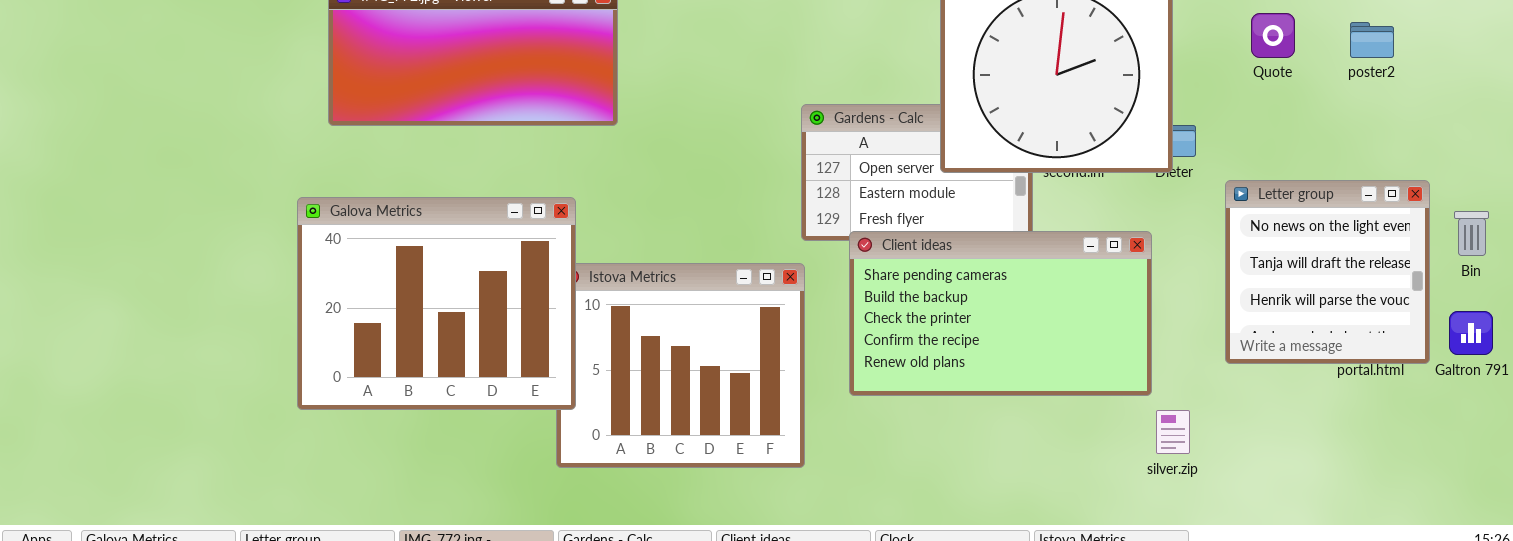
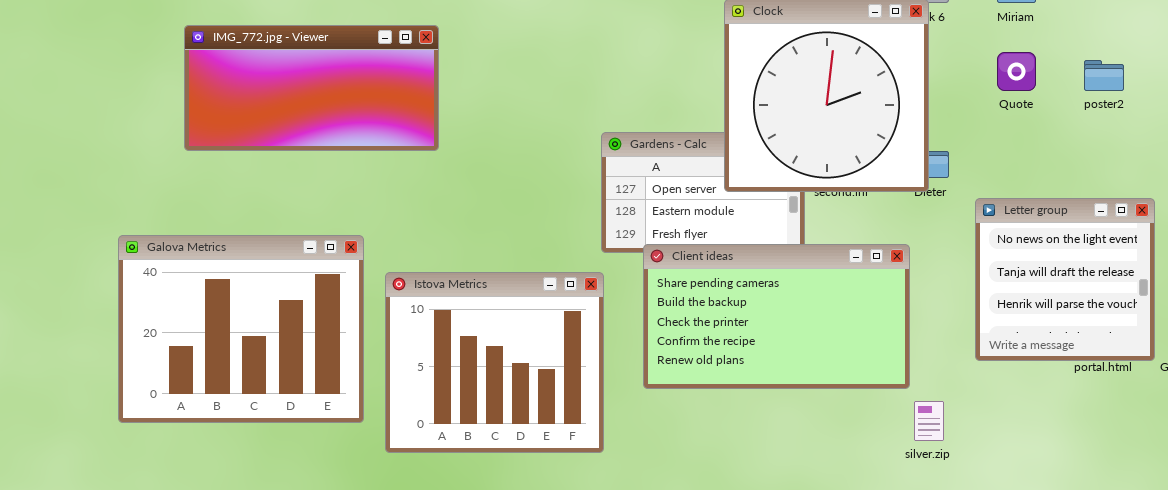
Galova Metrics: [297,197,576,410] -> [118,235,364,423], moved

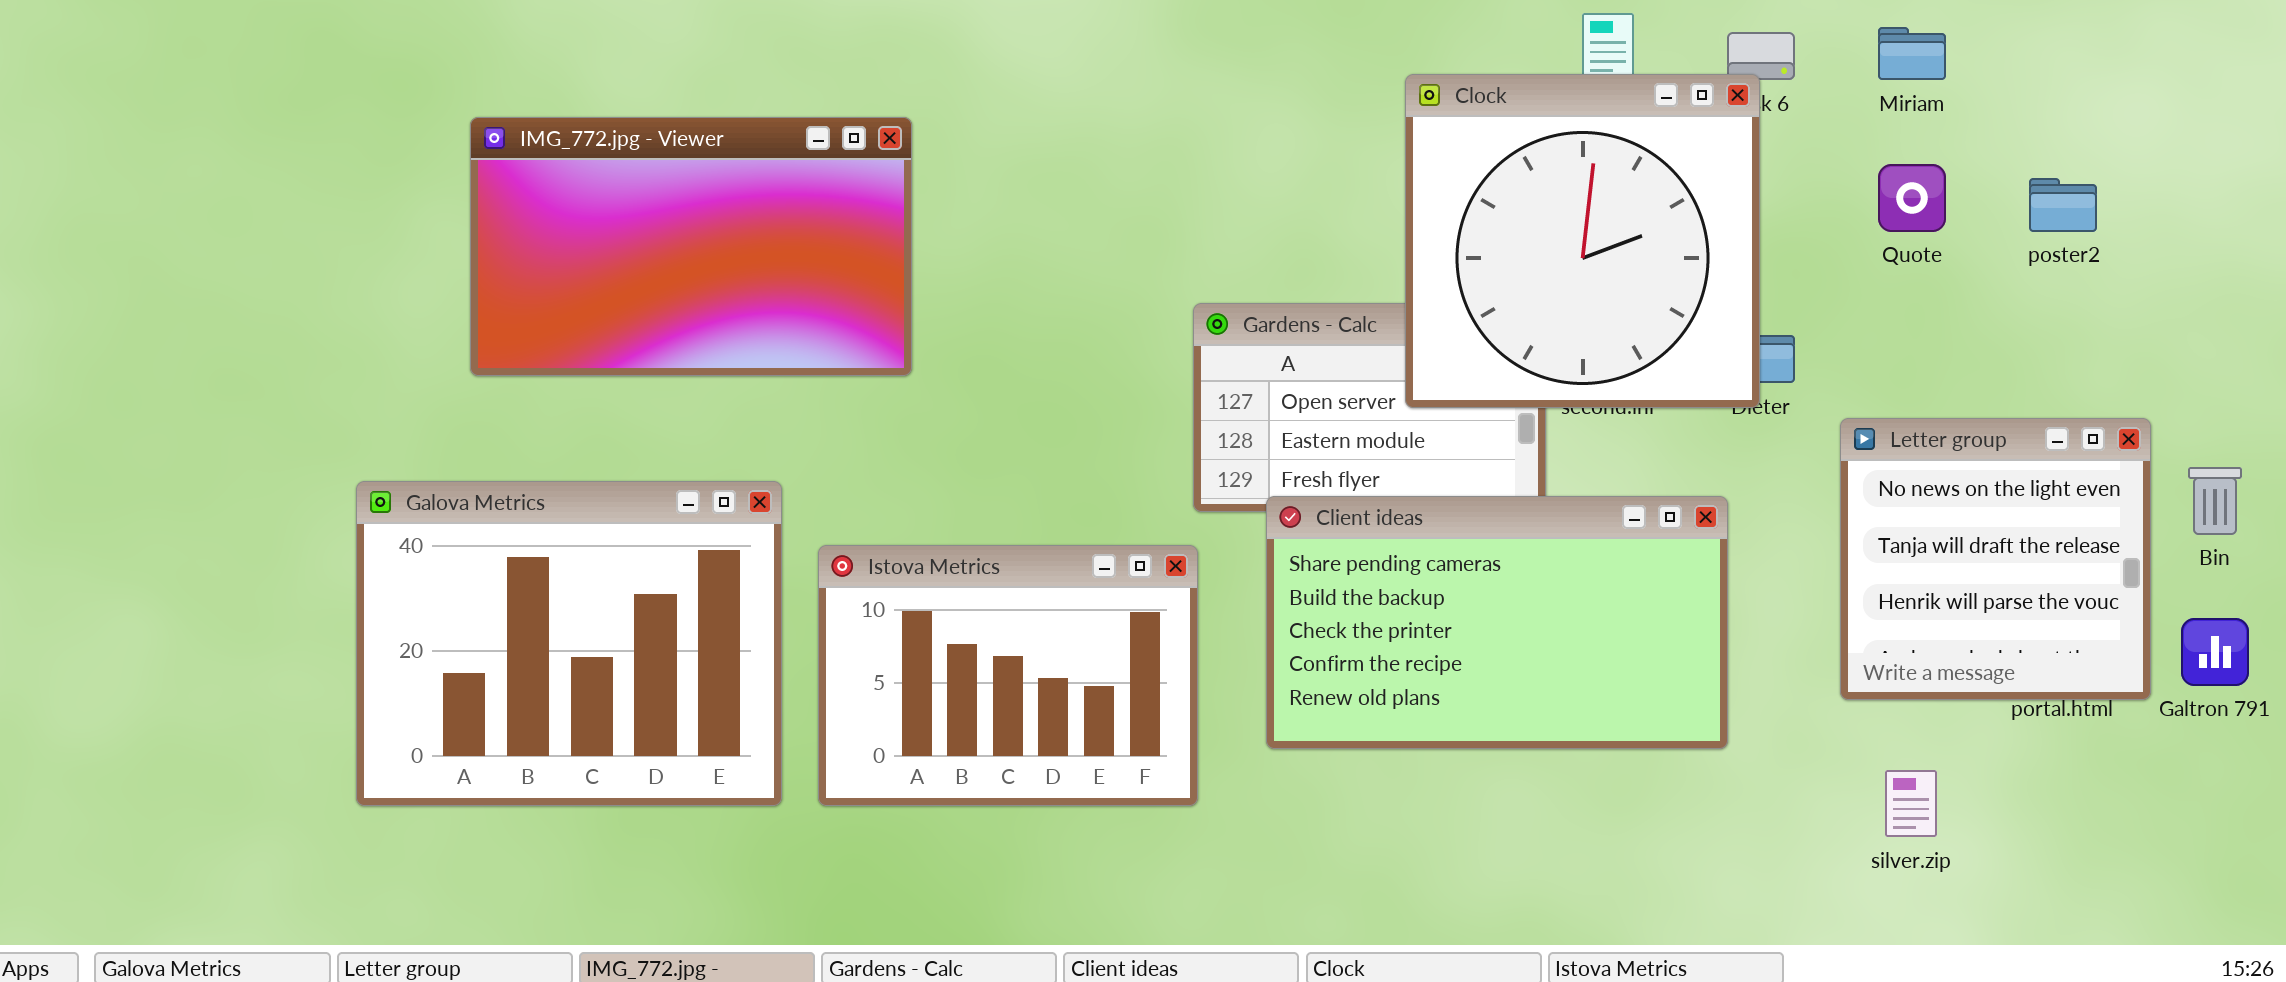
IMG_772.jpg - Viewer: [184,25,439,151] -> [470,117,912,376], resized
Istova Metrics: [385,272,604,453] -> [818,545,1198,806], resized
silver.zip: [914,401,944,441] -> [1885,770,1937,837], moved

